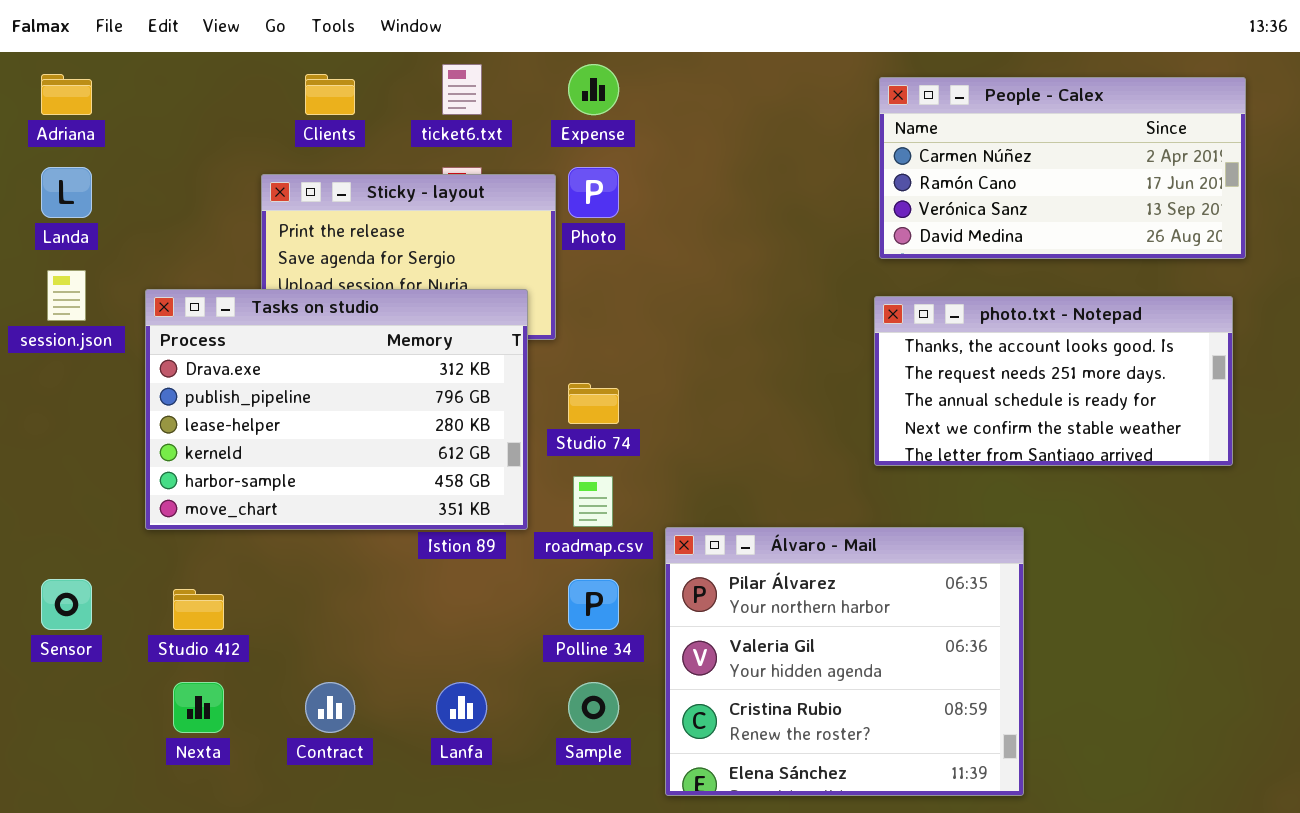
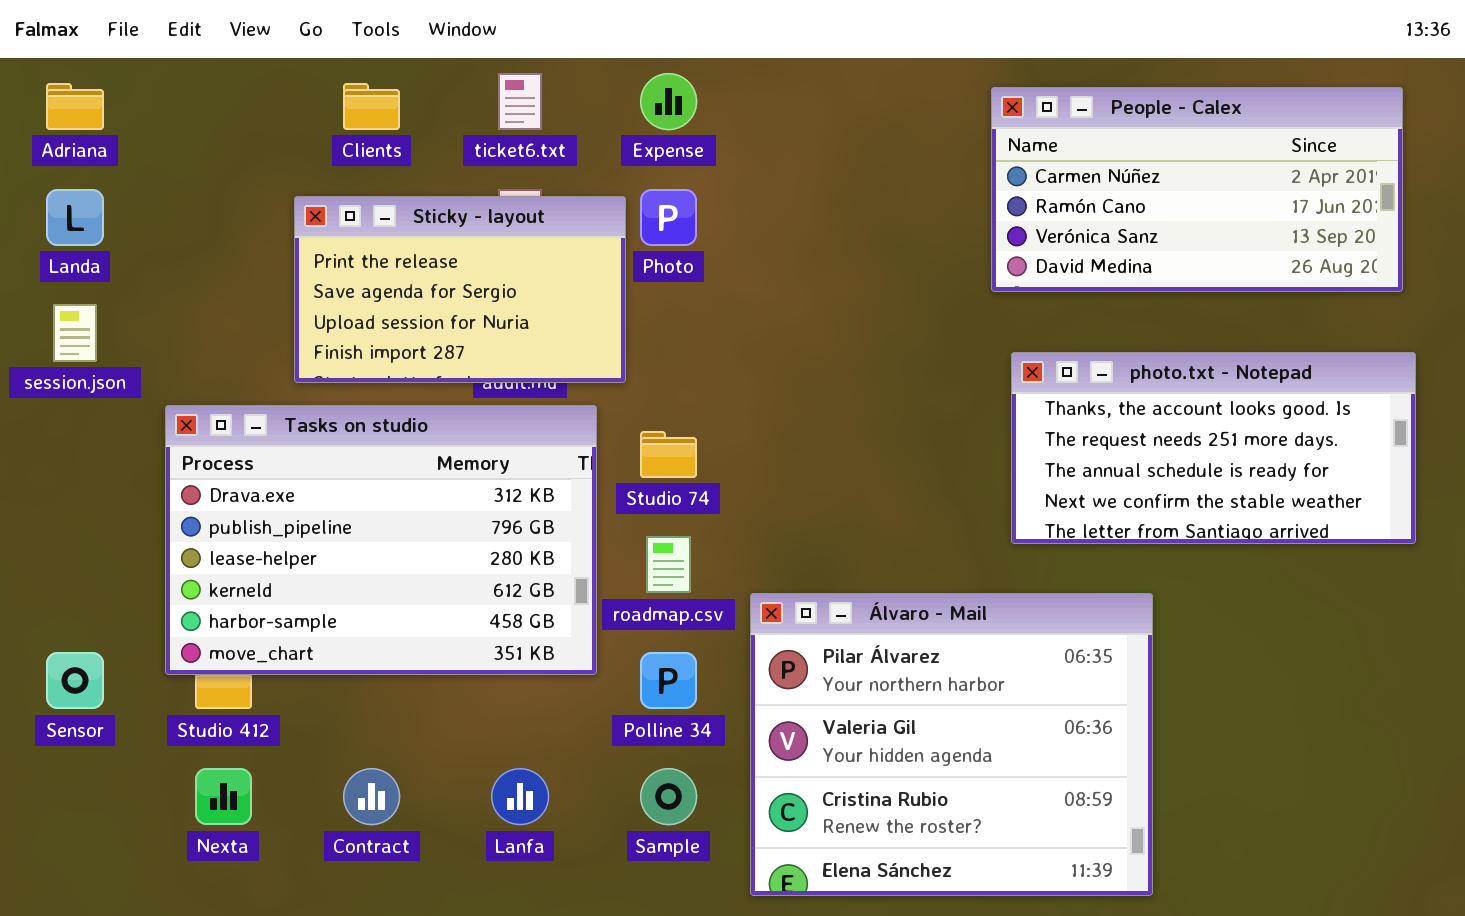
Tasks on studio: [145,289,528,530] -> [165,405,597,675], moved
photo.txt - Notepad: [874,296,1233,466] -> [1011,352,1416,544], moved

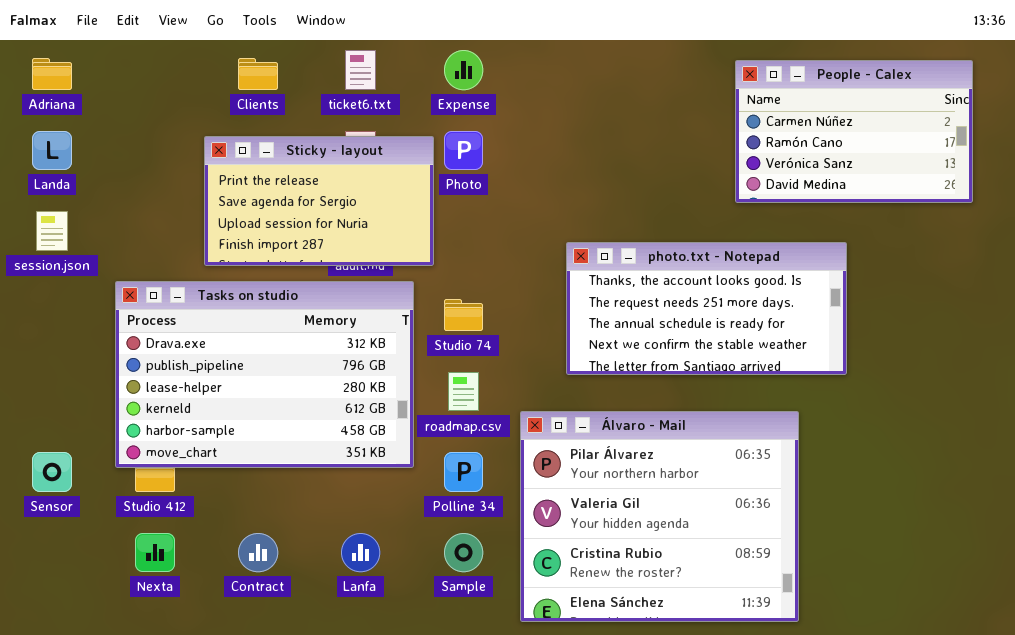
People - Calex: [991,87,1403,292] -> [735,60,973,203], resized
photo.txt - Notepad: [1011,352,1416,544] -> [566,242,847,375], moved

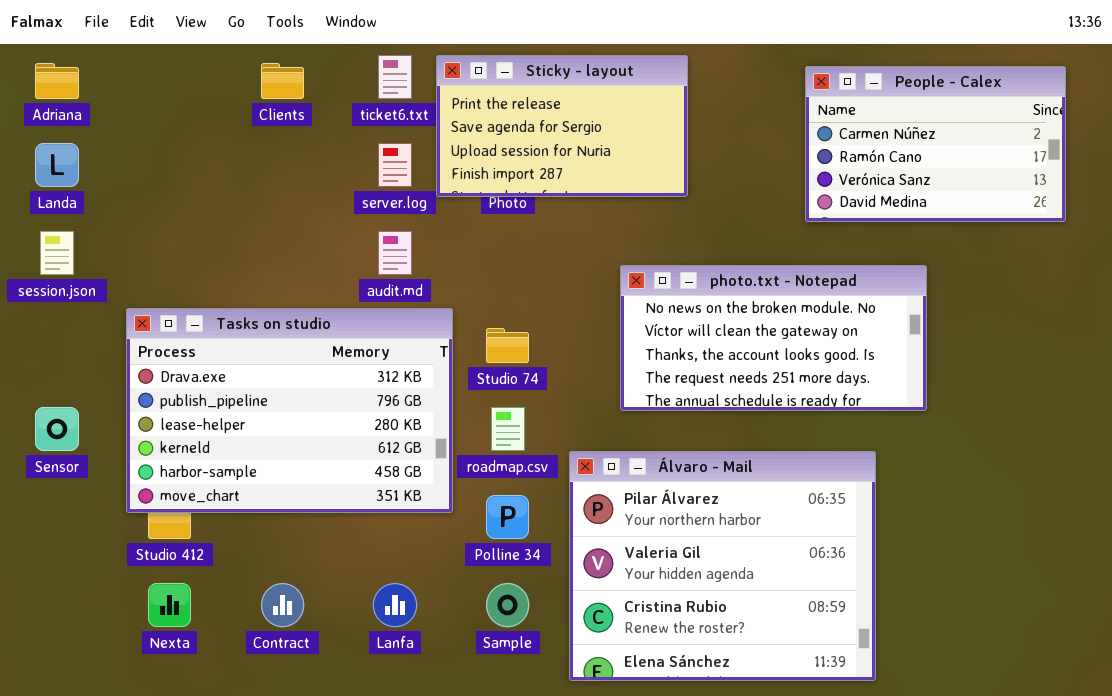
Sticky - layout: [204,136,434,266] -> [436,55,688,197], moved
photo.txt - Notepad: [566,242,847,375] -> [620,265,927,411], scrolled up 2 rows
Sensor: [32,452,72,492] -> [35,407,79,451], moved

